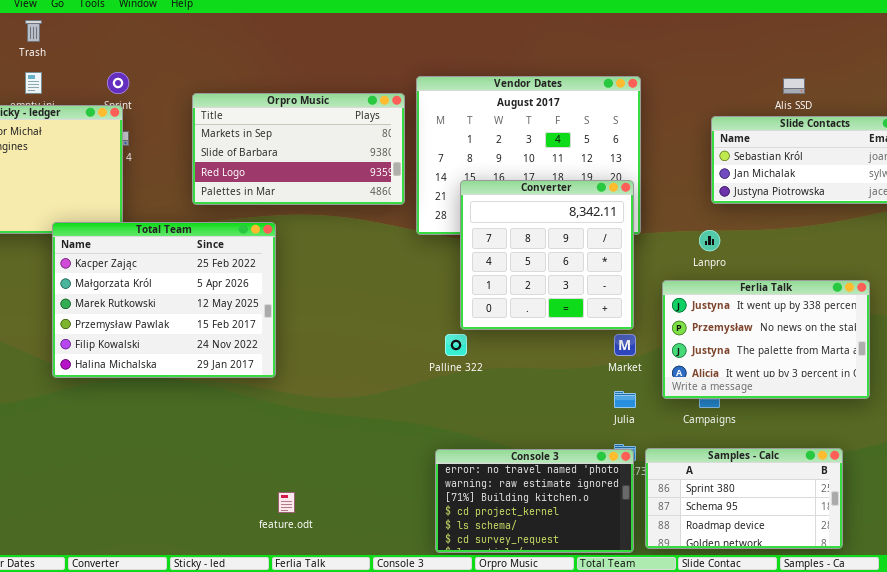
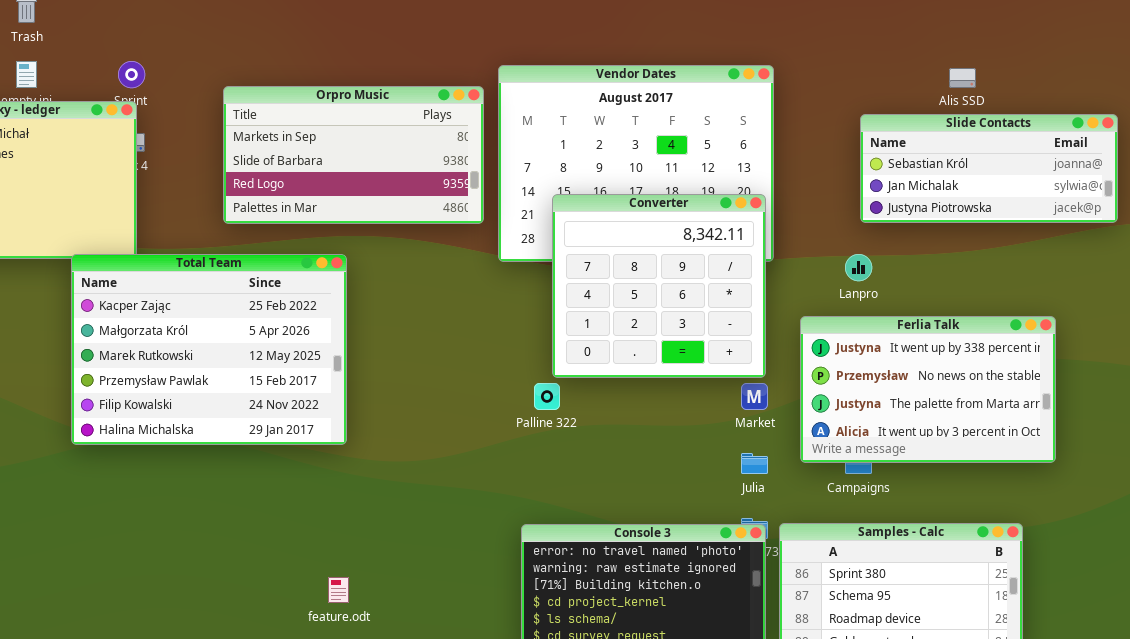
Total Team: [52,222,276,378] -> [71,254,347,445], moved

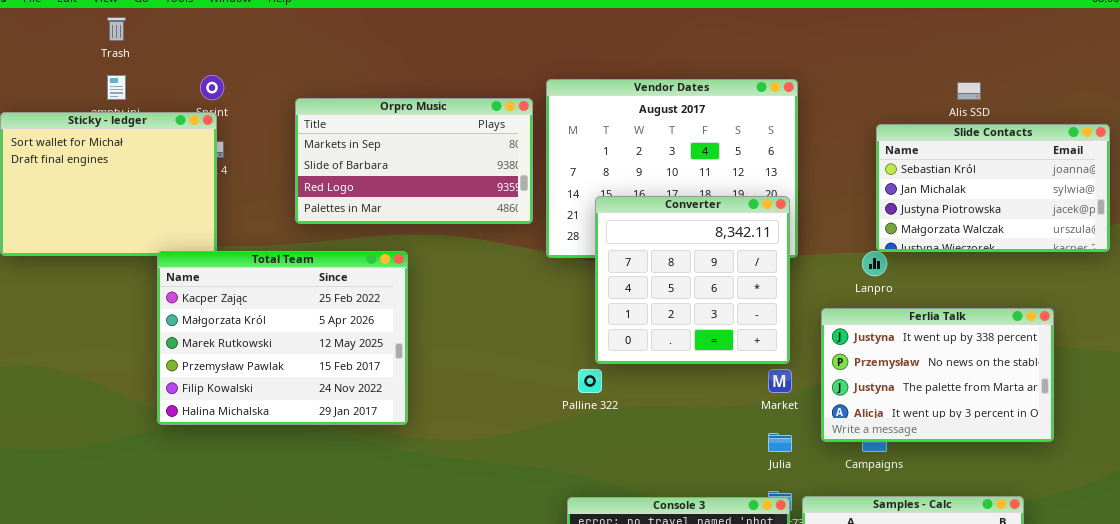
Slide Contacts: [860,114,1118,223] -> [876,124,1110,252], resized

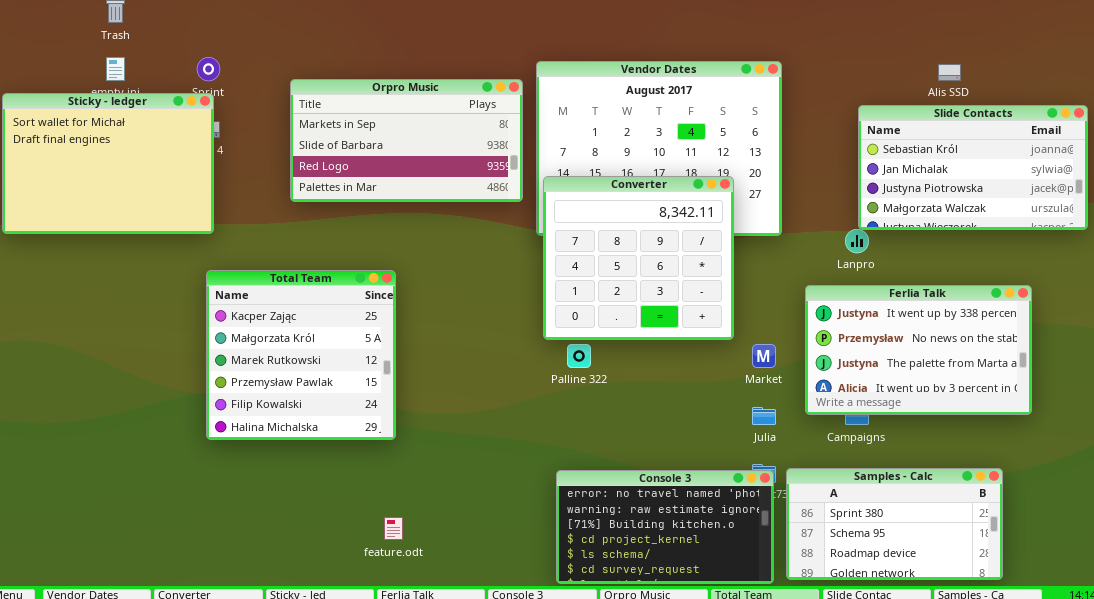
Converter: [595,196,790,364] -> [543,176,734,340], moved
Total Team: [157,251,408,425] -> [206,270,396,440], moved, resized

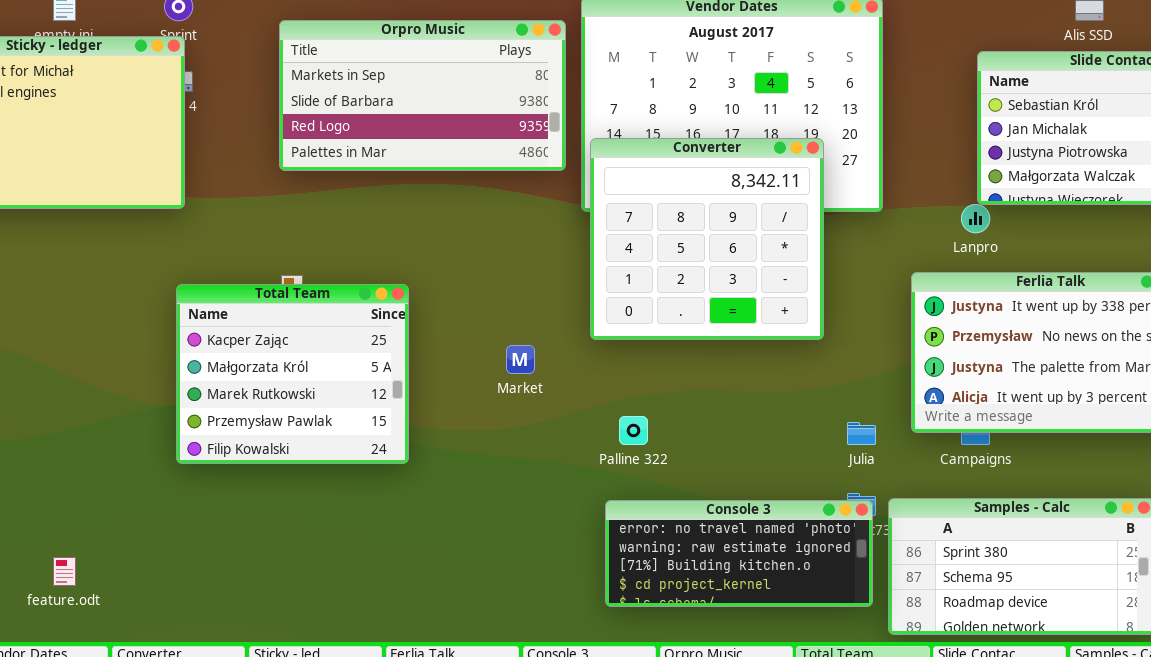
Total Team: [206,270,396,440] -> [176,284,409,464], resized
Palline 322: [567,344,591,368] -> [619,416,648,445], moved
Market: [752,344,776,368] -> [506,345,535,374], moved
Console 3: [556,470,774,584] -> [605,500,873,607], resized
feature.odt: [384,517,403,540] -> [53,557,76,586], moved

